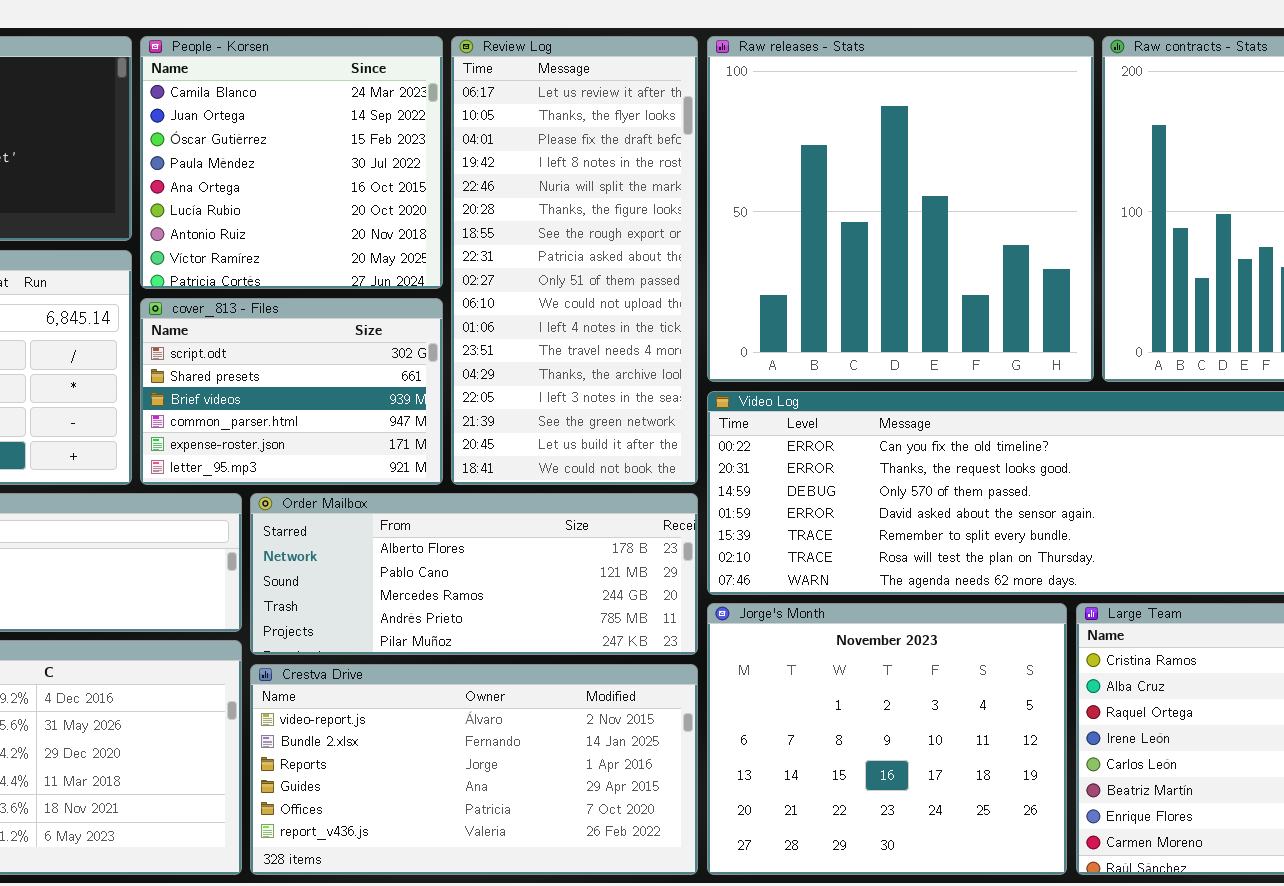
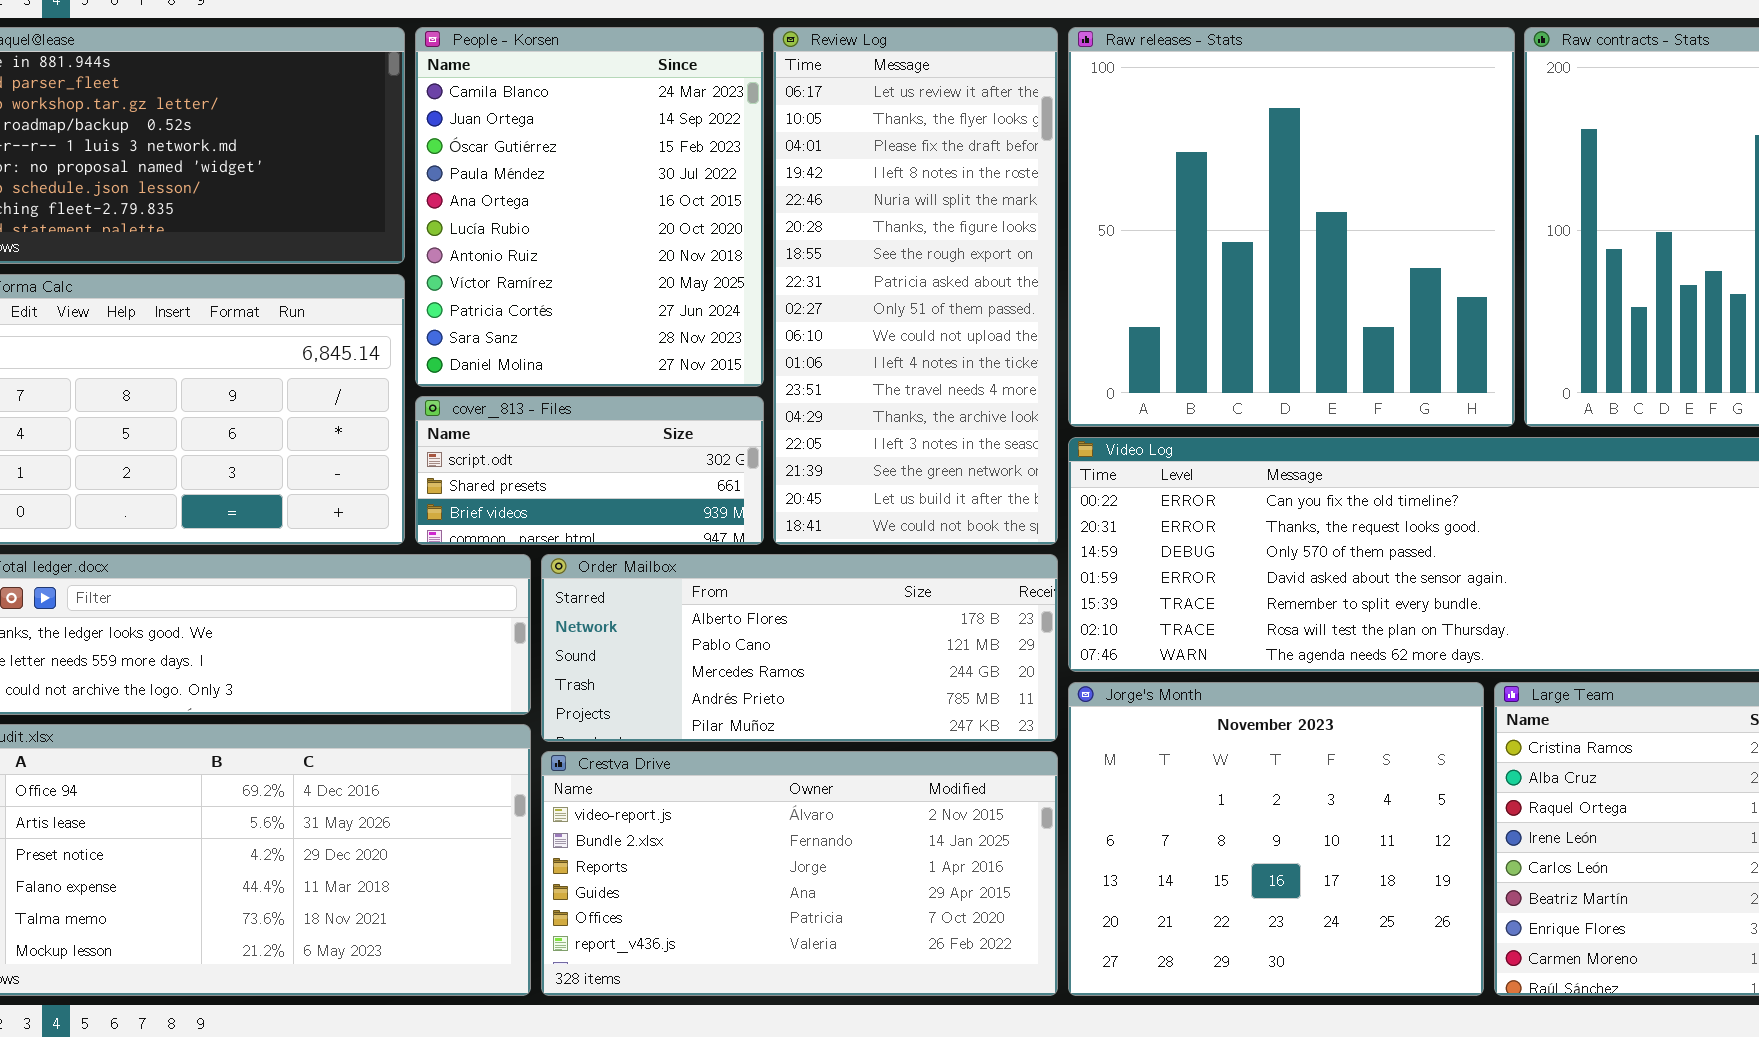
People - Korsen: [140,36,443,289] -> [415,27,764,387], resized
cover_813 - Files: [140,298,443,485] -> [415,396,764,545], resized

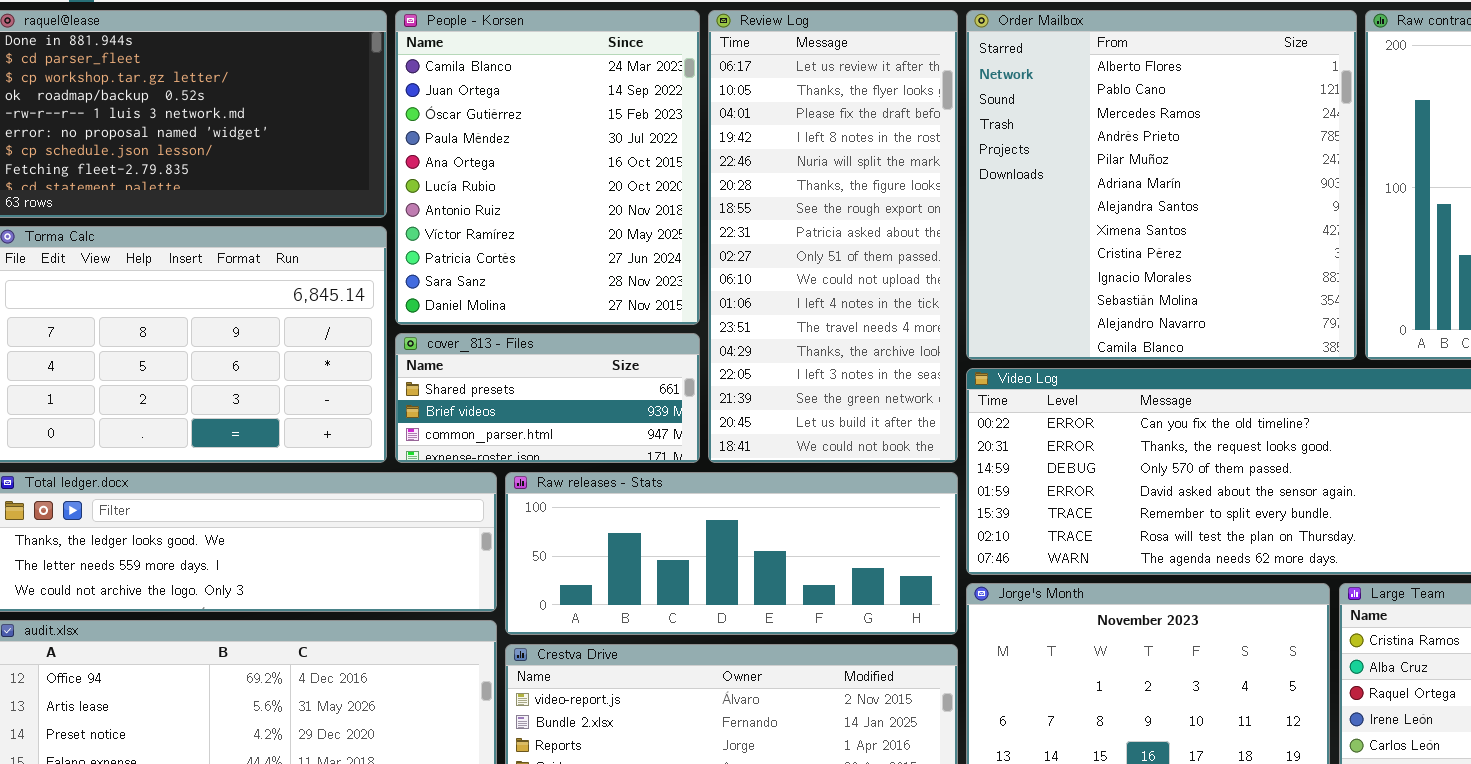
Raw releases - Stats: [1068,27,1515,427] -> [505,472,958,635], moved, resized
cover_813 - Files: [415,396,764,545] -> [395,333,700,463], scrolled down 1 row
Order Mailbox: [541,554,1058,742] -> [966,10,1357,360], moved, resized

